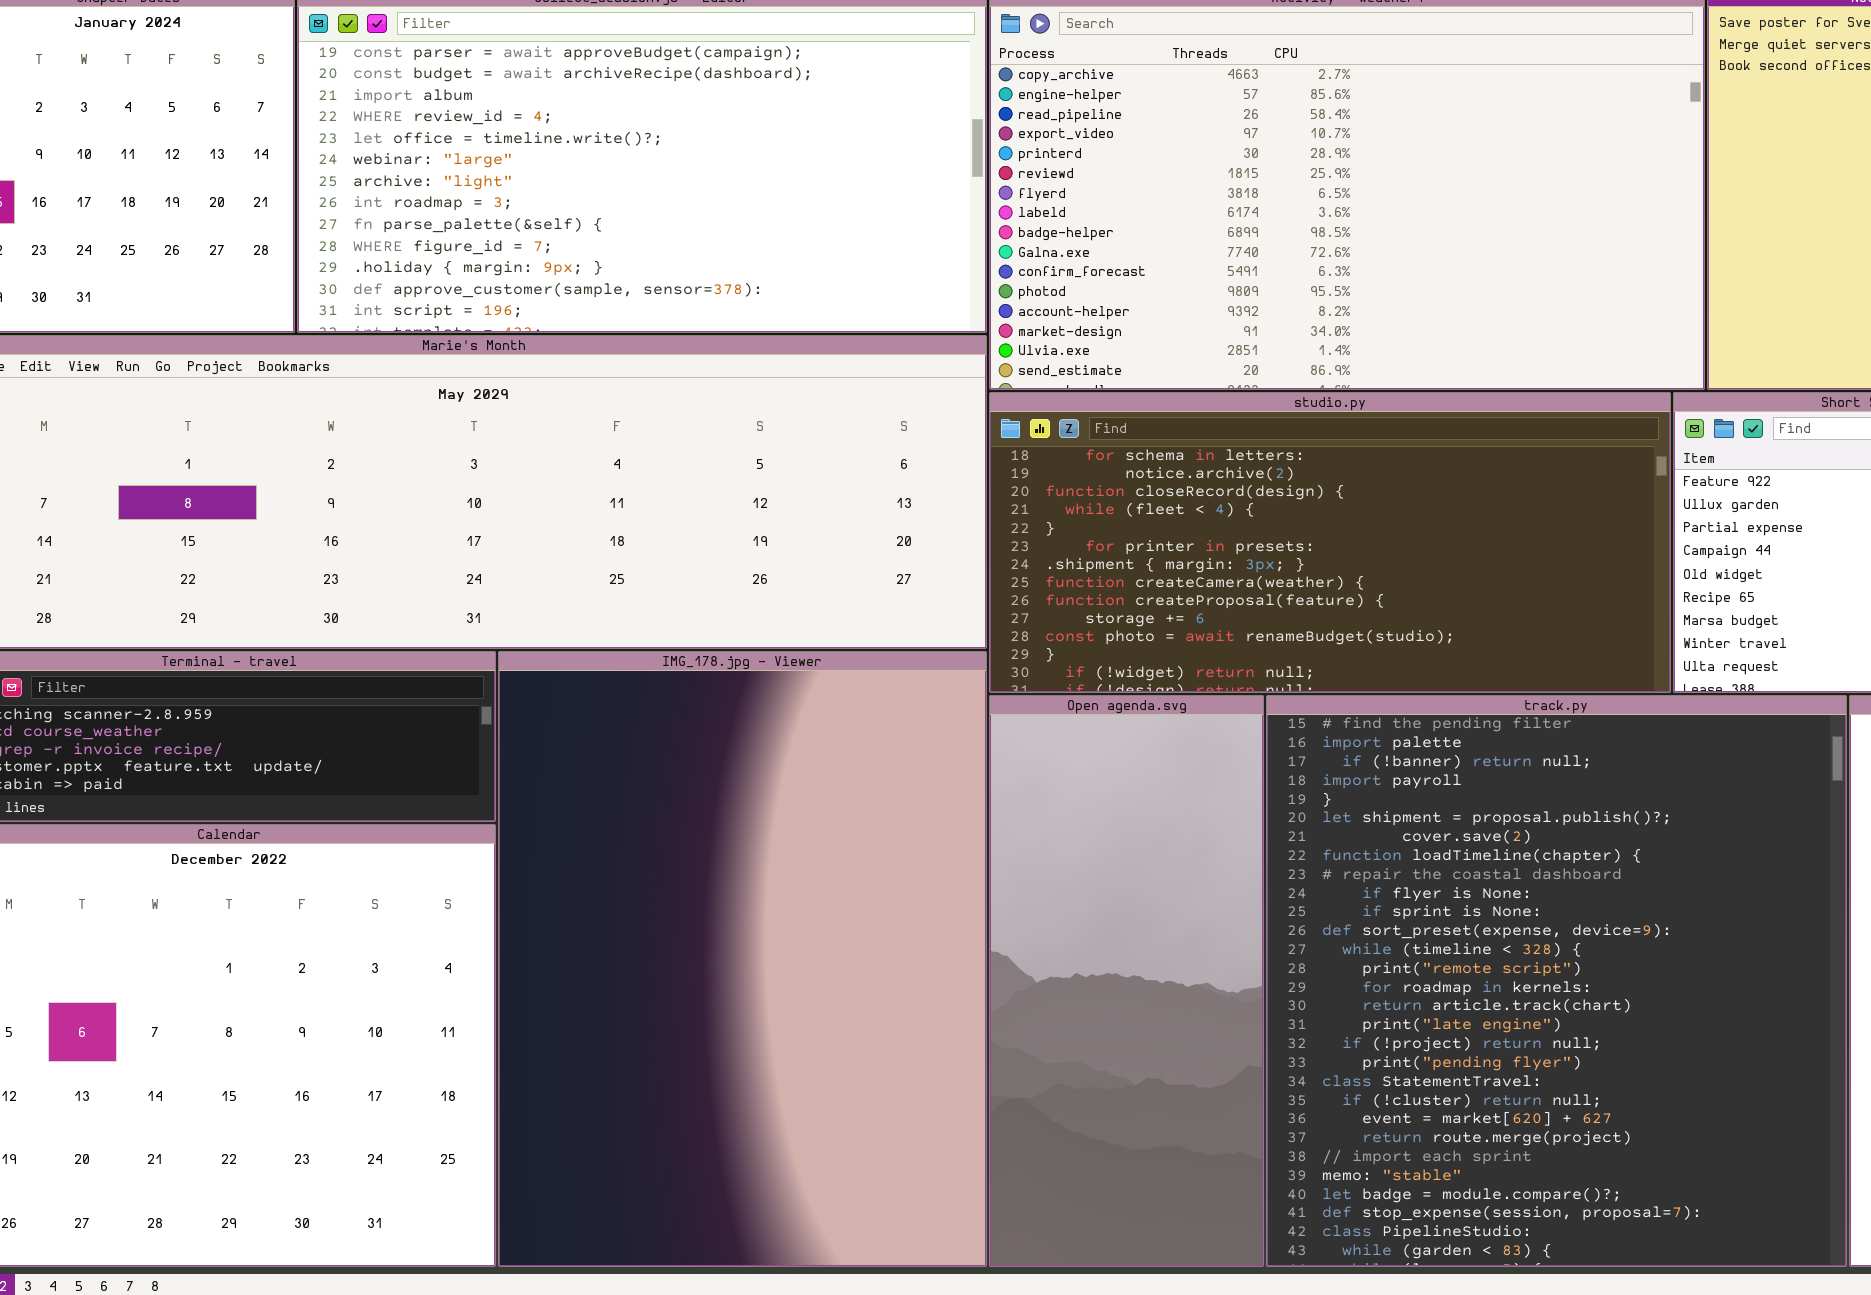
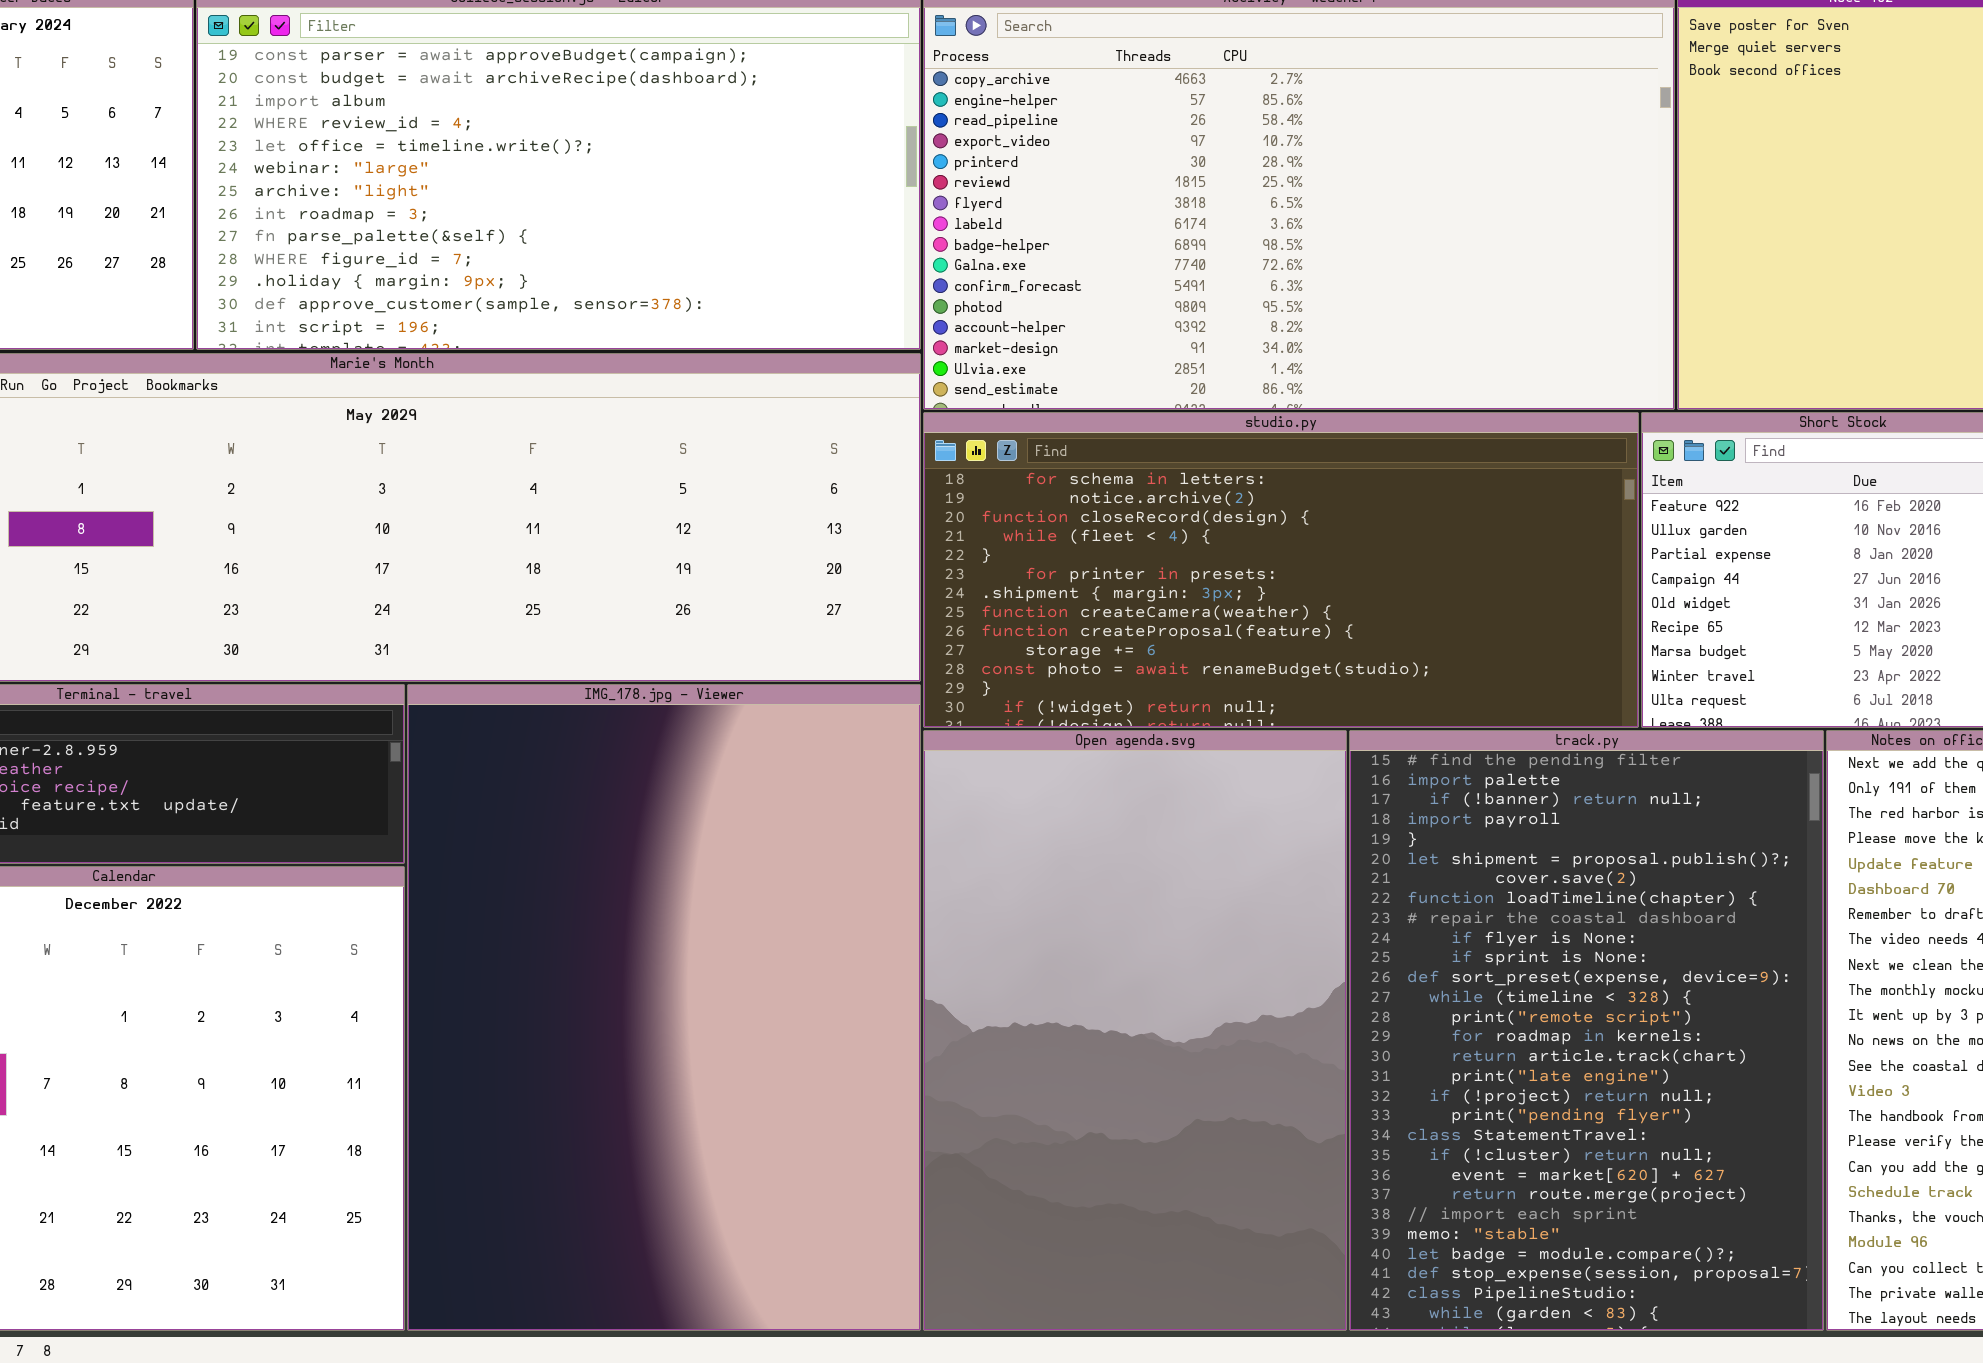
Open agenda.svg: [989,695,1264,1267] -> [923,730,1347,1331], resized
track.py: [1266,695,1847,1267] -> [1349,730,1824,1331], resized

